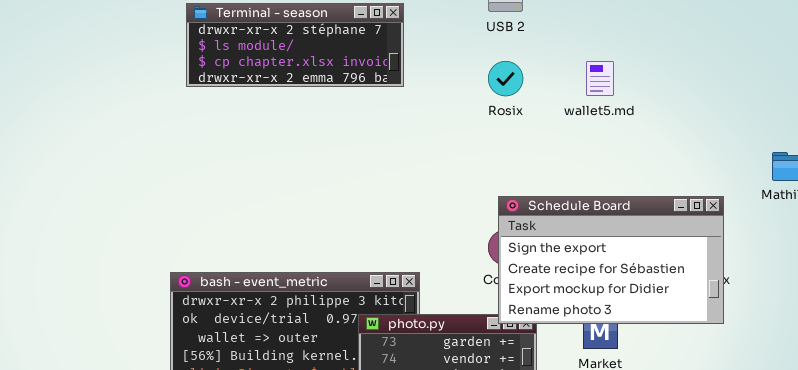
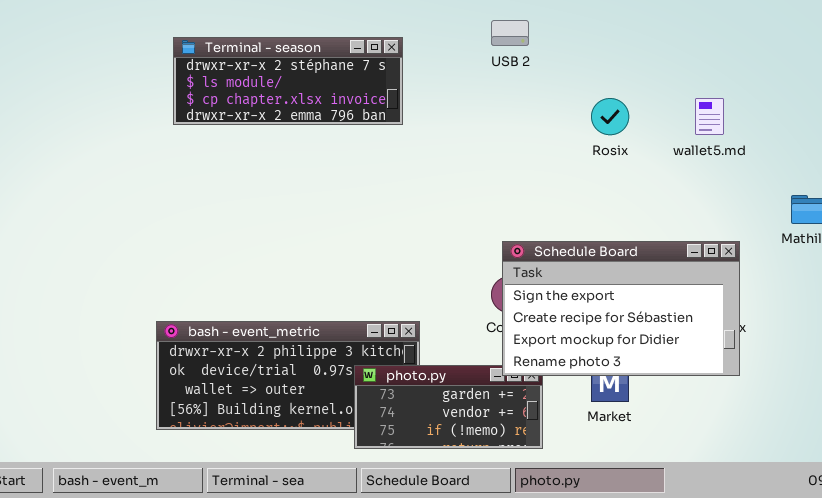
Rosix: [488,61,523,96] -> [591,98,629,135], moved
wallet5.md: [586,61,614,96] -> [695,98,724,135], moved

